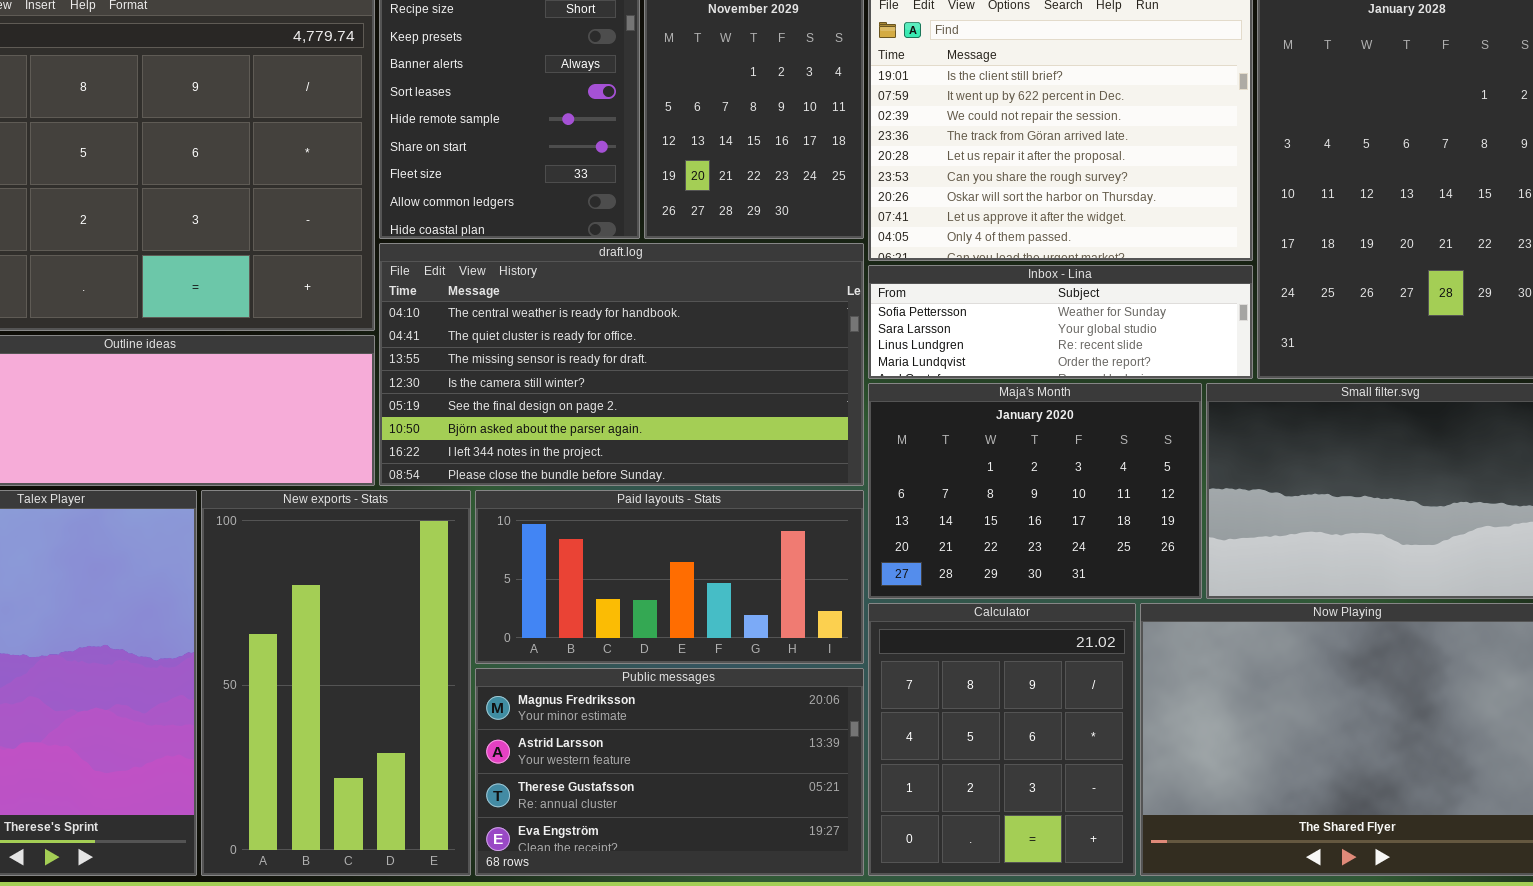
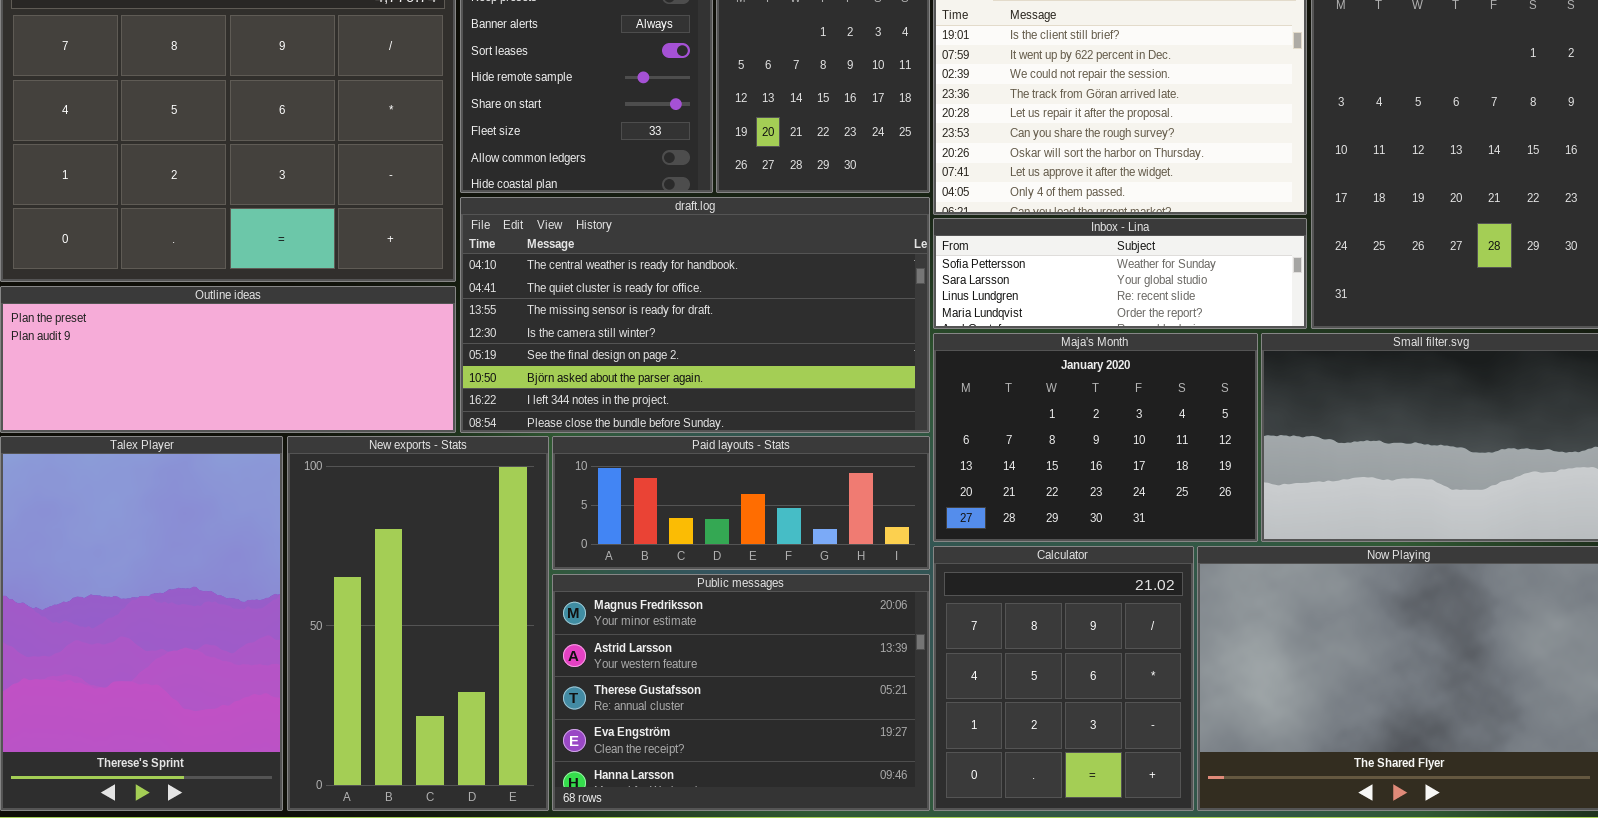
Paid layouts - Stats: [475,490,864,664] -> [552,436,930,570], resized
Public messages: [475,668,864,876] -> [552,574,930,811], resized

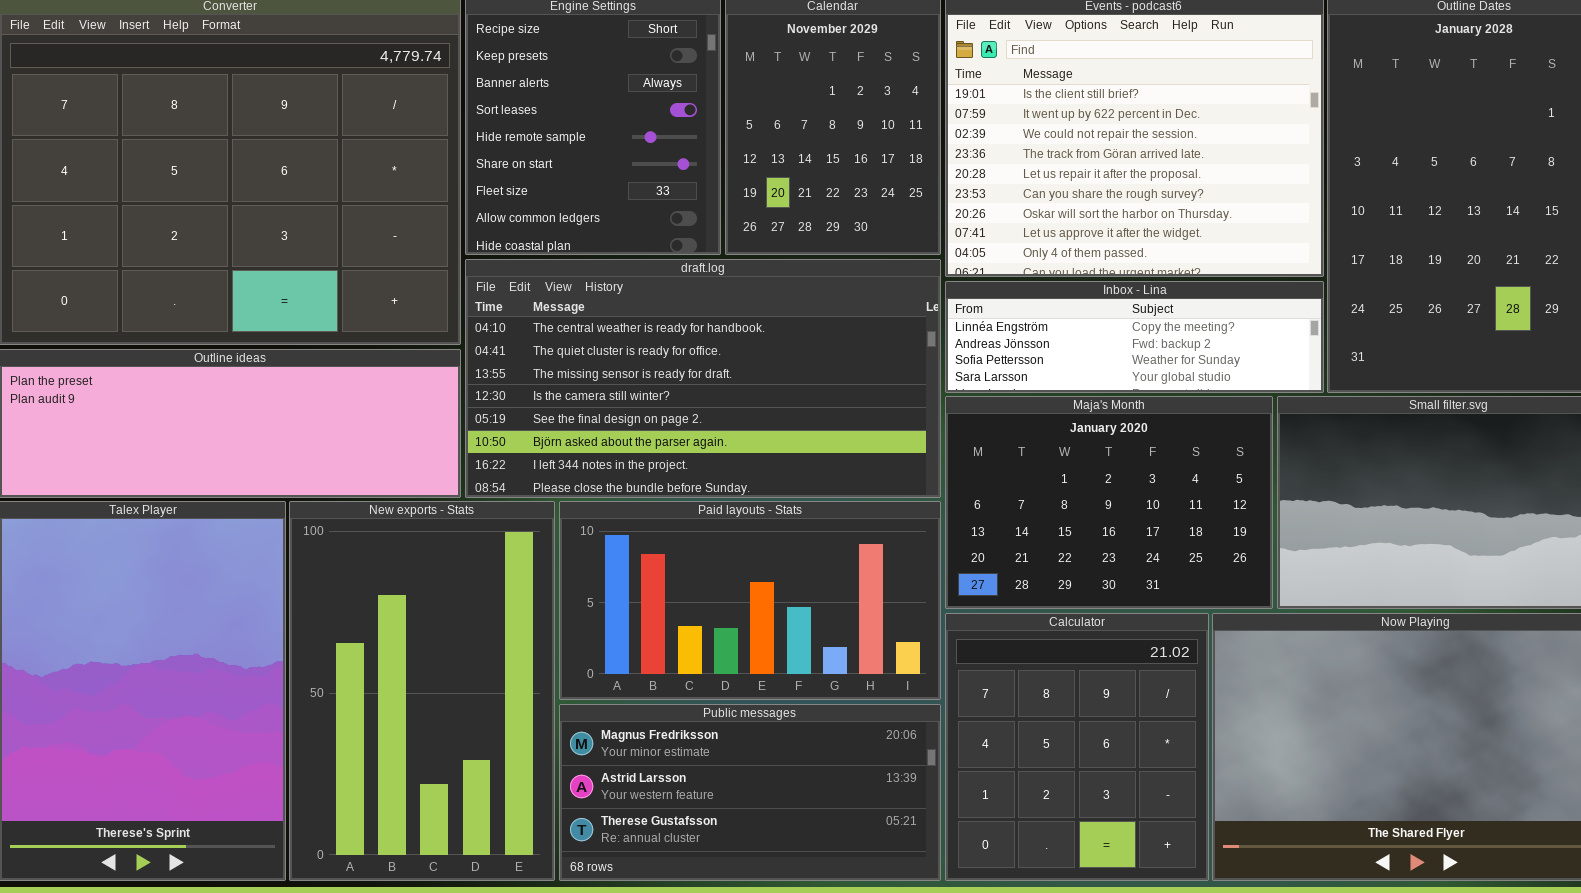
Inbox - Lina: [933,218,1307,329] -> [945,281,1324,393], scrolled up 2 rows
Paid layouts - Stats: [552,436,930,570] -> [559,501,941,700], resized
Public messages: [552,574,930,811] -> [559,704,941,881], resized

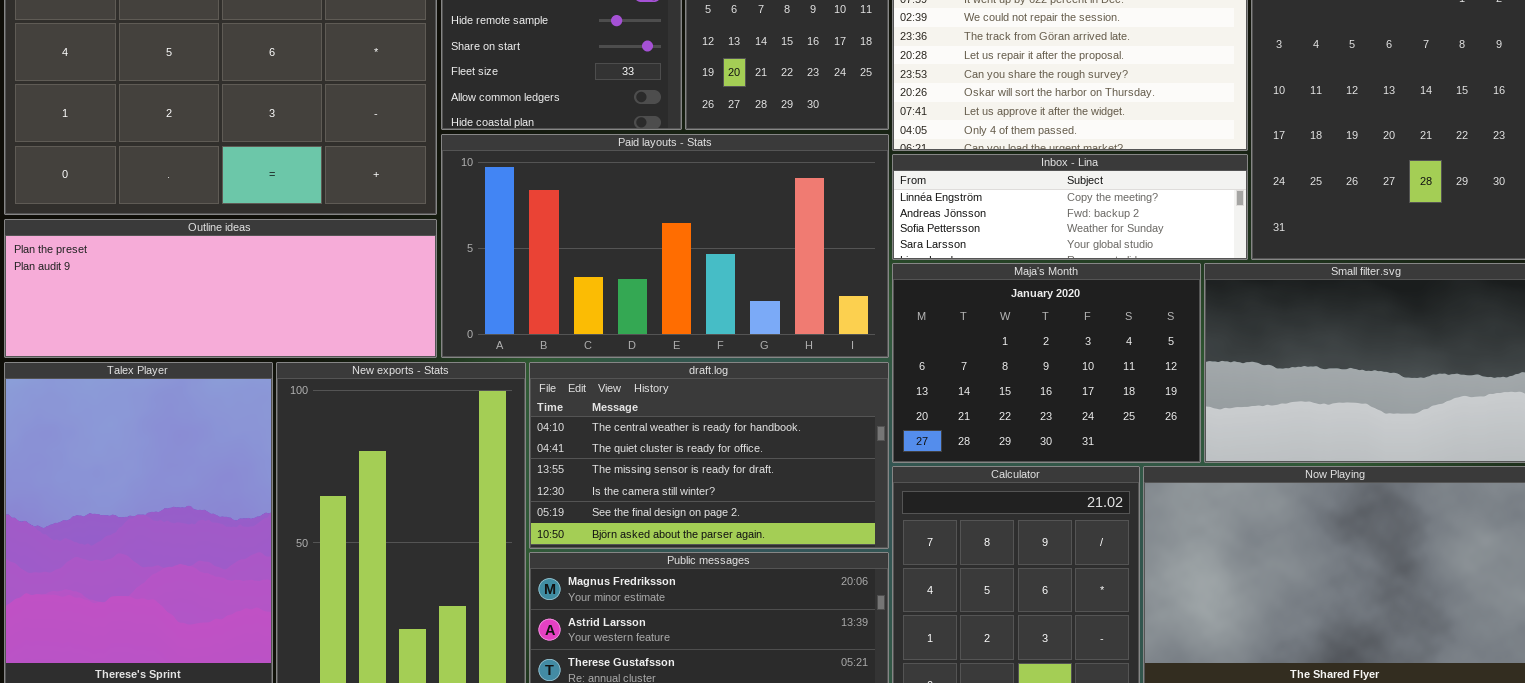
draft.log: [465,259,941,498] -> [529,362,889,549], moved, resized
Paid layouts - Stats: [559,501,941,700] -> [441,134,889,358], moved, resized

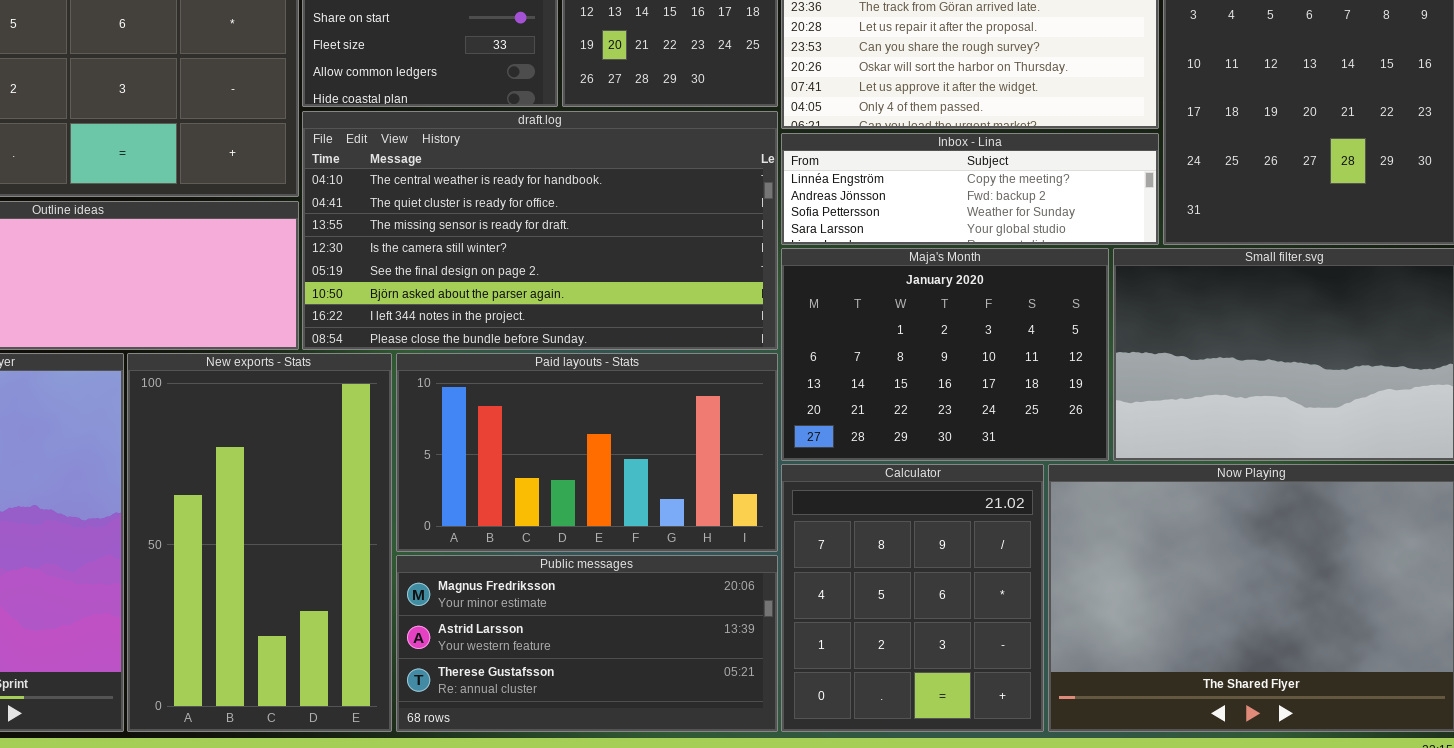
Paid layouts - Stats: [441,134,889,358] -> [396,353,778,552], moved, resized
draft.log: [529,362,889,549] -> [302,111,778,350], moved, resized

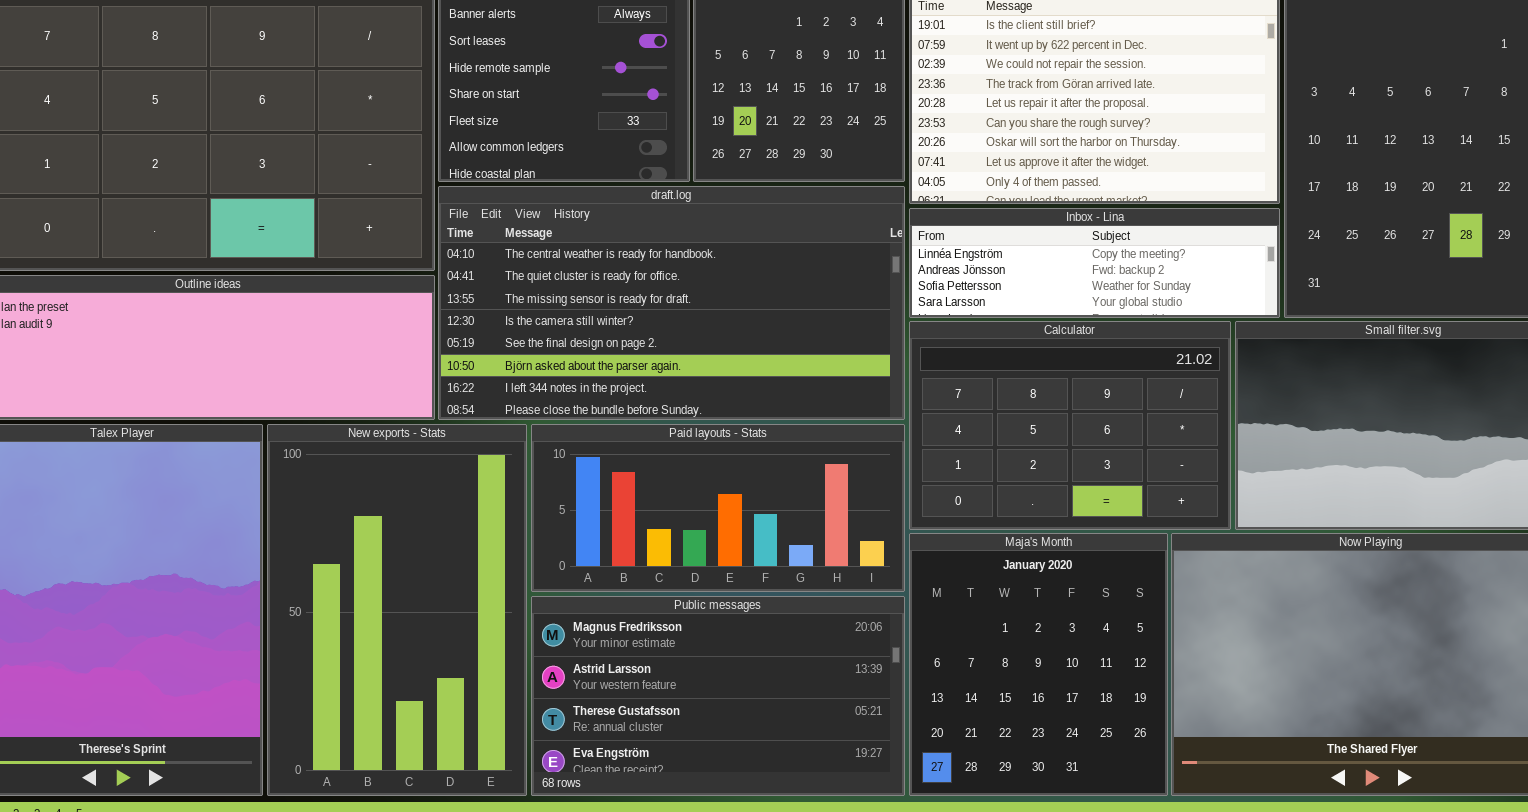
Maja's Month: [781,248,1109,461] -> [909,533,1168,796], moved, resized
Paid layouts - Stats: [396,353,778,552] -> [531,424,905,592], resized
Calculator: [781,464,1044,732] -> [909,321,1231,530], moved, resized
Public messages: [396,555,778,732] -> [531,596,905,796], resized

